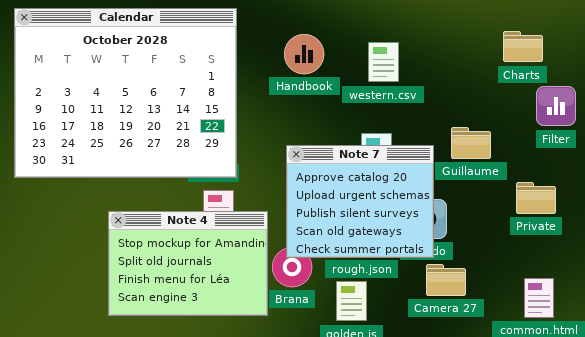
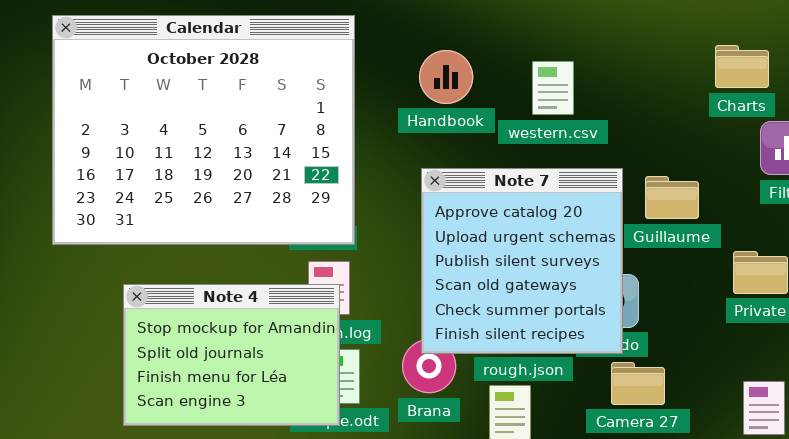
Note 7: [286,145,434,258] -> [421,168,623,354], resized
Note 4: [108,211,268,316] -> [123,284,340,426], moved

